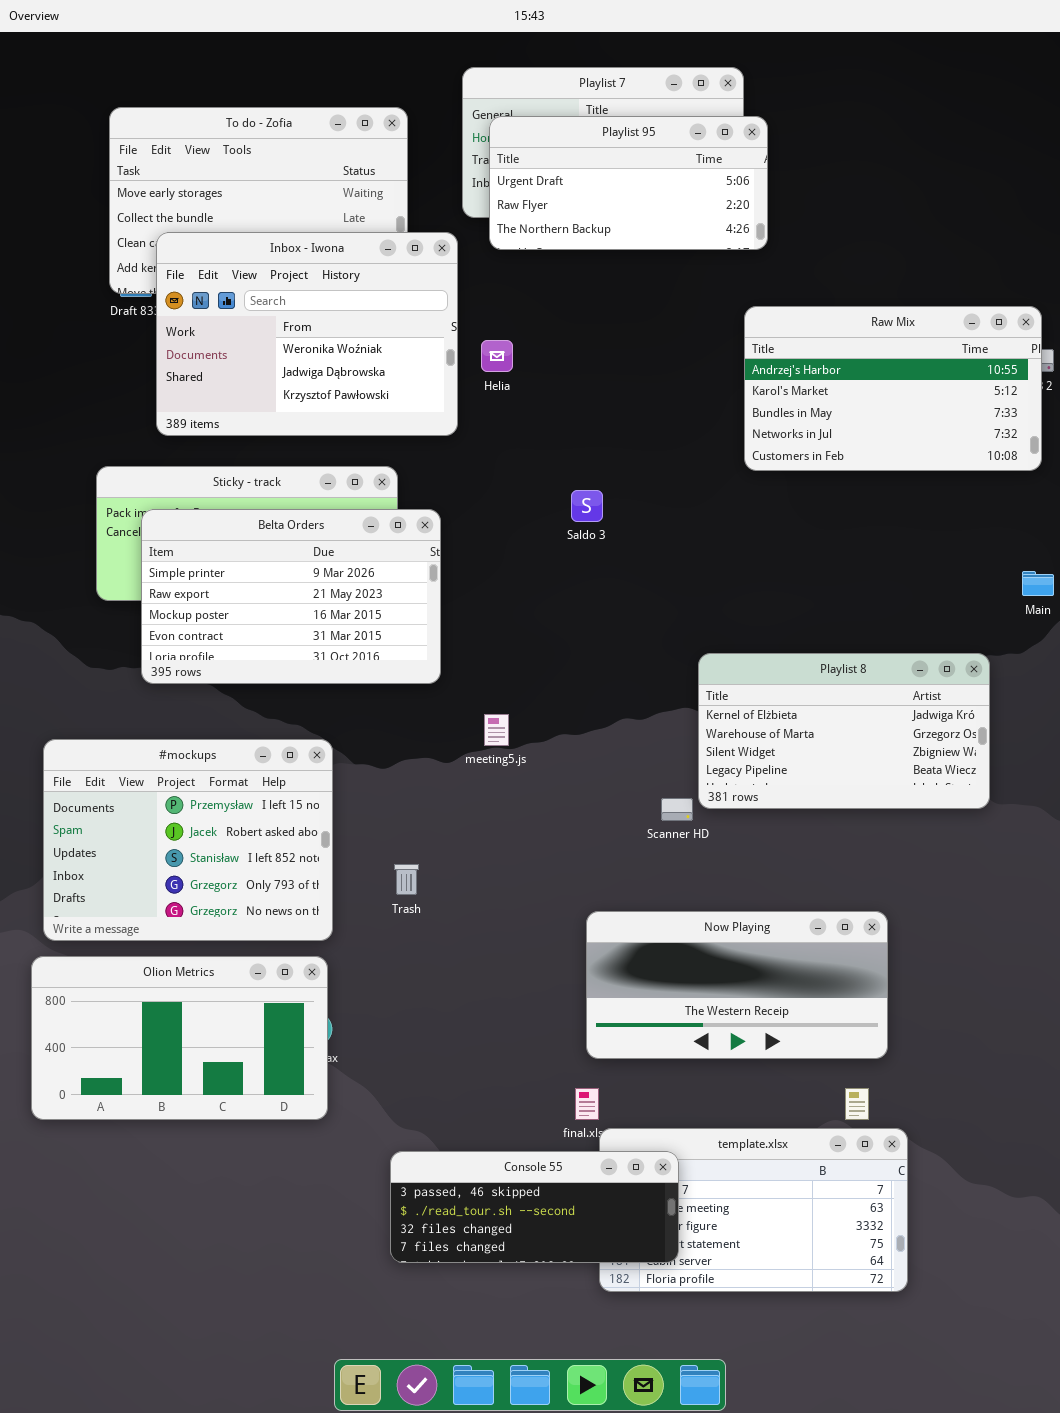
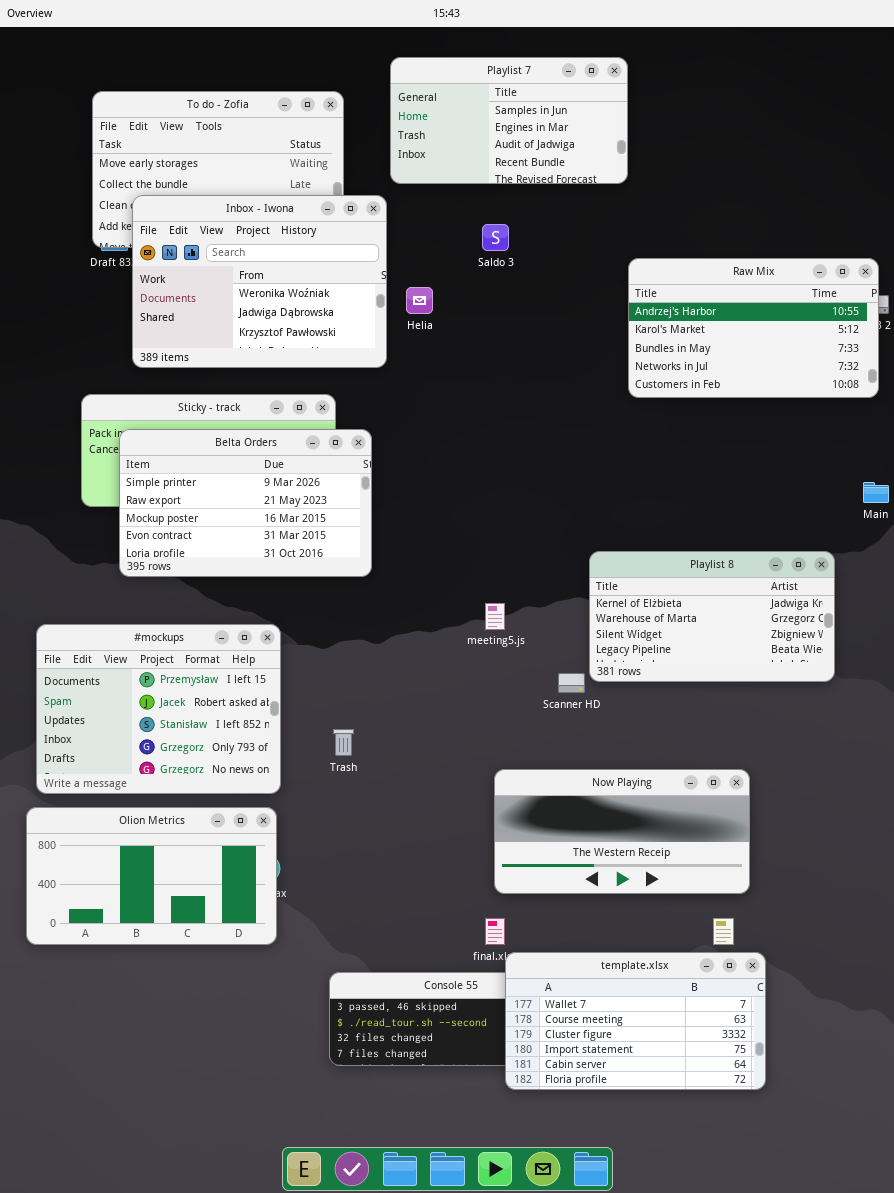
Playlist 95: [489,116,768,250] -> none, closed
Saldo 3: [571,490,603,522] -> [482,224,509,251], moved
meeting5.js: [484,714,509,746] -> [485,603,505,630], moved
template.xlsx: [599,1128,908,1292] -> [505,952,766,1090], raised

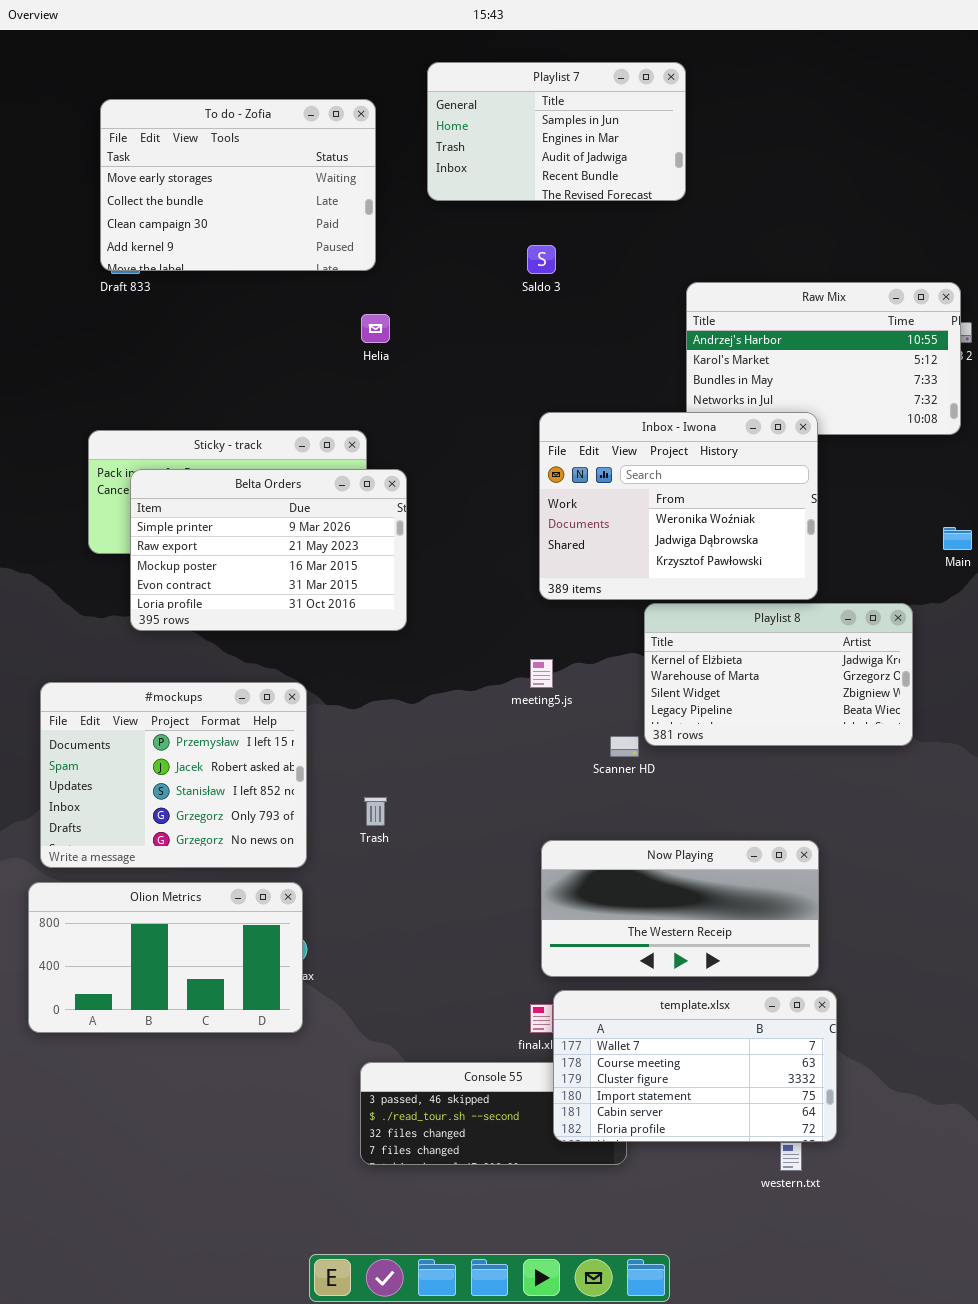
Inbox - Iwona: [132,195,387,368] -> [539,412,818,600], moved
Helia: [406,287,433,314] -> [361,314,390,343], moved
template.xlsx: [505,952,766,1090] -> [553,990,837,1142], moved

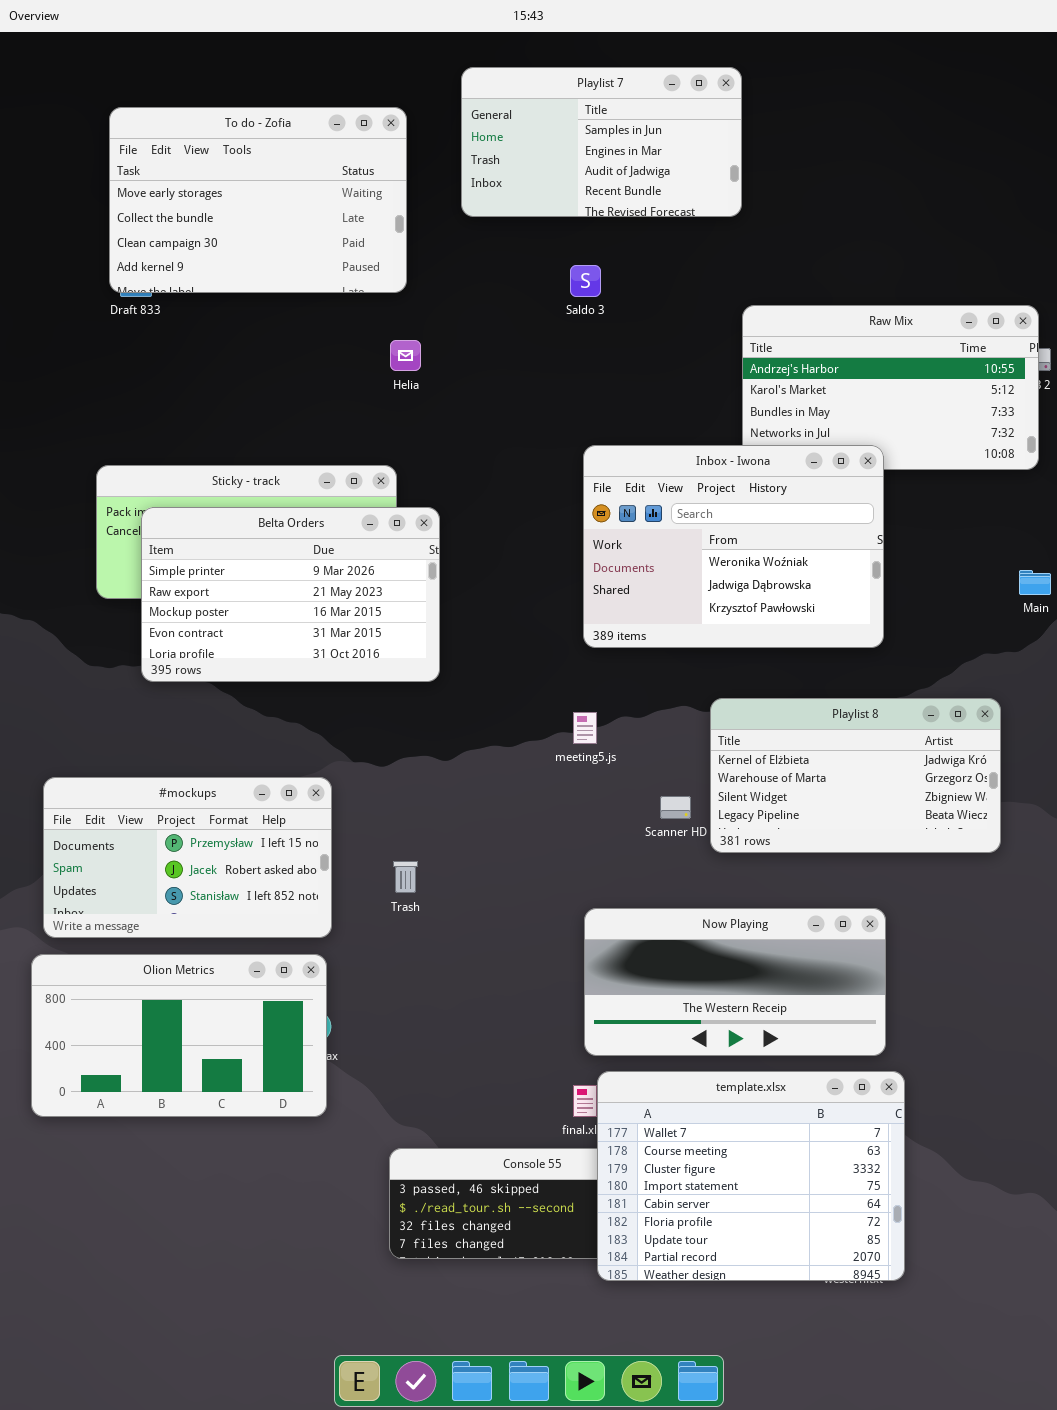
Playlist 8: [644,603,913,746] -> [710,698,1001,853], moved
#mockups: [40,682,307,868] -> [43,777,332,938], resized
template.xlsx: [553,990,837,1142] -> [597,1071,905,1281], resized

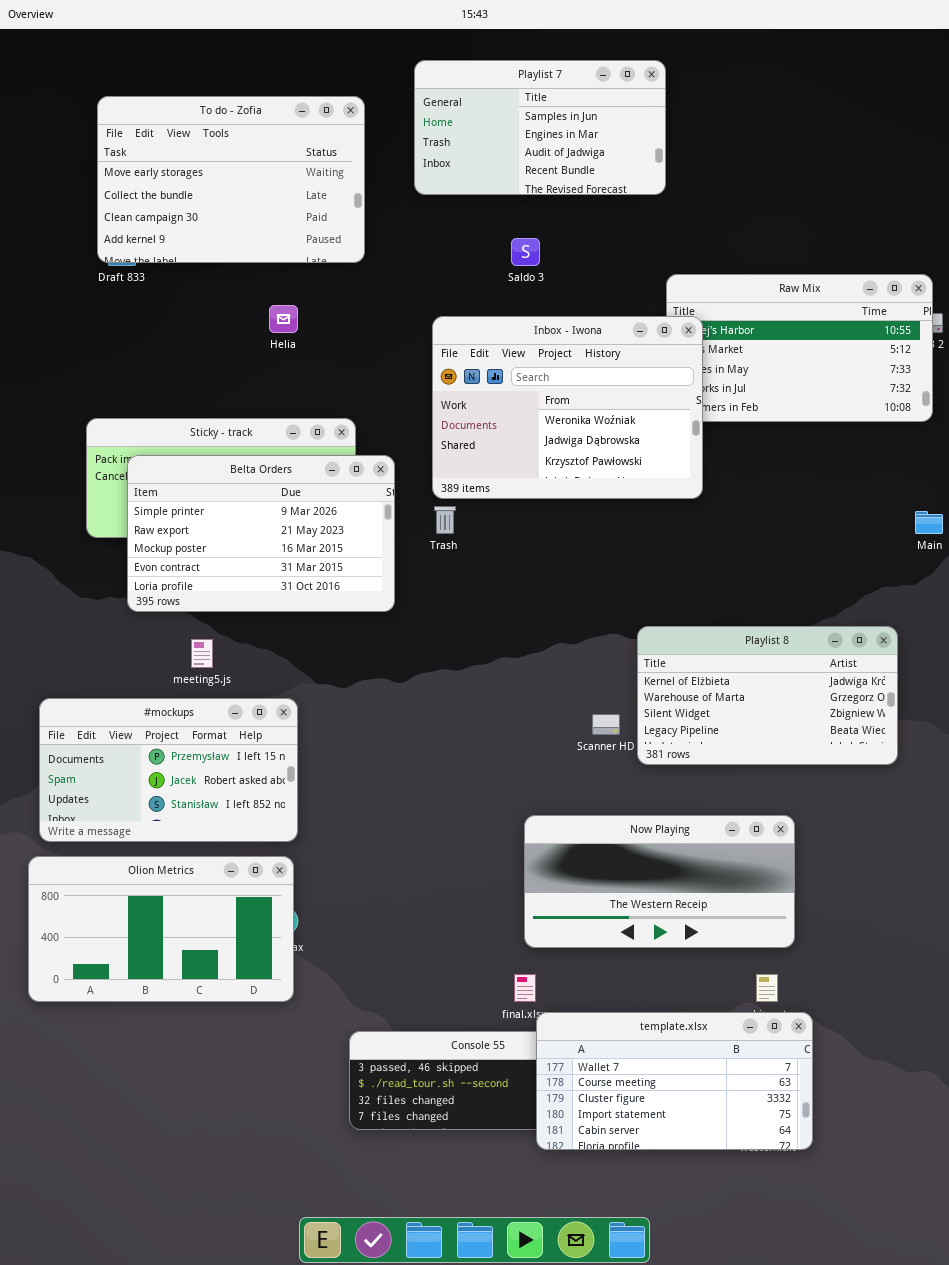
Helia: [390,340,421,371] -> [269,305,298,333], moved
Inbox - Iwona: [583,445,884,648] -> [432,316,703,499], moved
meeting5.js: [573,712,597,744] -> [191,639,213,668], moved
Trash: [393,861,418,893] -> [434,506,456,534], moved
template.xlsx: [597,1071,905,1281] -> [536,1012,813,1150], resized

